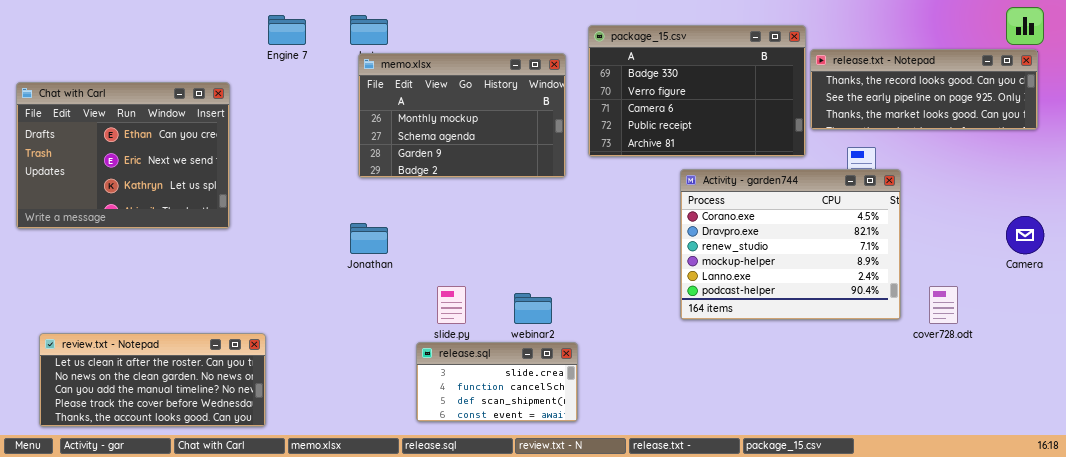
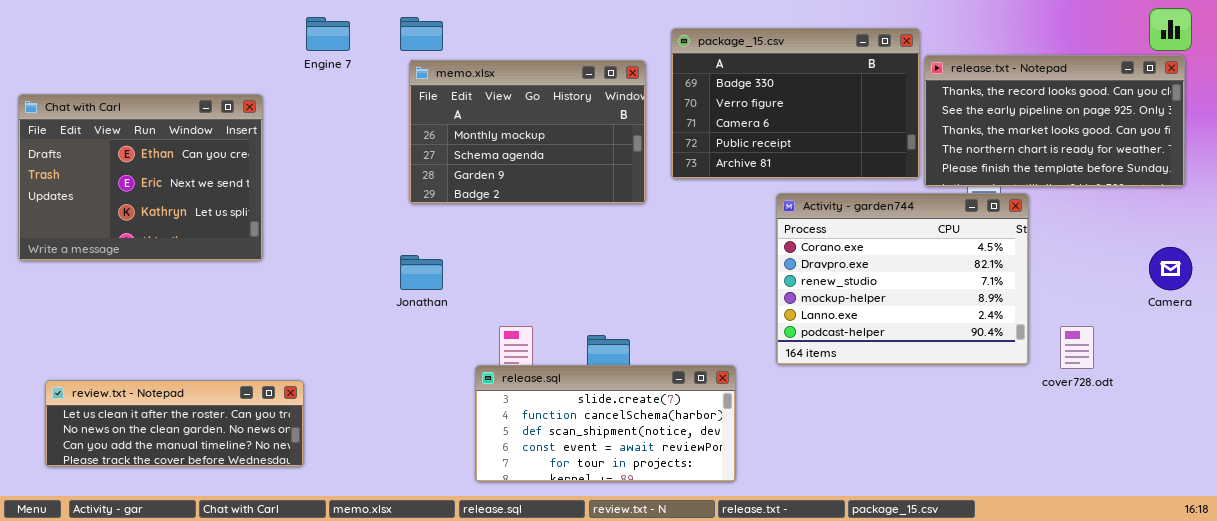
release.txt - Notepad: [810,49,1038,130] -> [924,55,1185,187], resized
review.txt - Notepad: [39,333,266,427] -> [45,380,304,467], resized
release.sql: [416,342,578,422] -> [475,365,736,482], resized

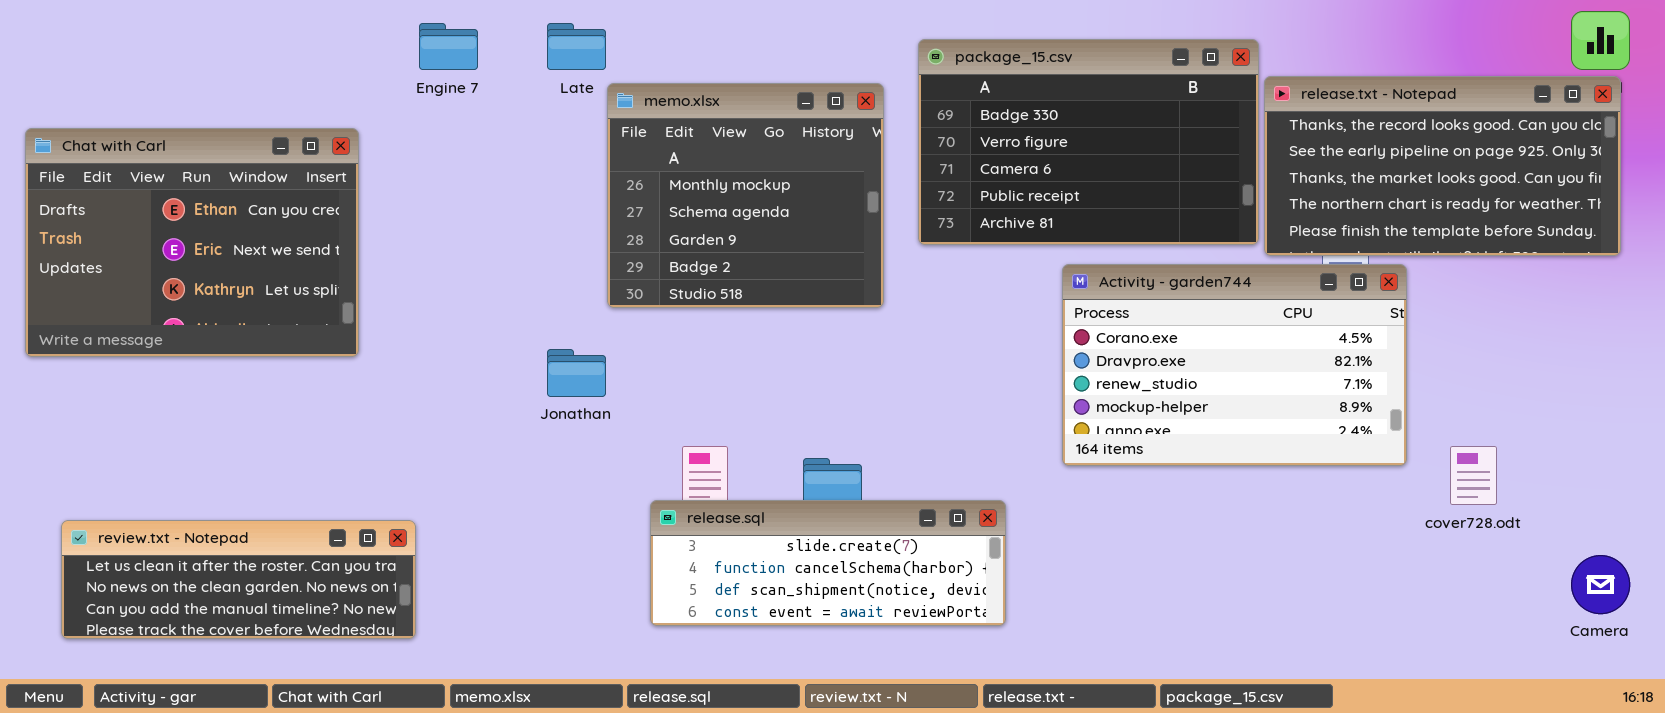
memo.xlsx: [409,60,646,204] -> [607,83,884,308], resized
Activity - garden744: [776,193,1029,365] -> [1062,264,1407,466], resized
Camera: [1149,247,1192,290] -> [1571,555,1630,614], moved
release.sql: [475,365,736,482] -> [650,500,1006,626], resized

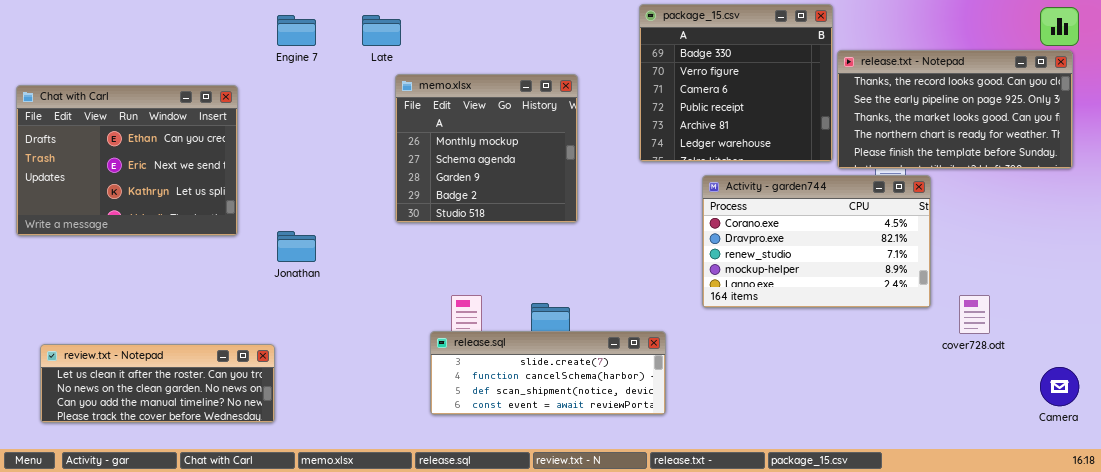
package_15.csv: [918,39,1259,245] -> [639,4,833,162], resized
memo.xlsx: [607,83,884,308] -> [395,74,578,223], moved
Jonathan: [547,349,606,397] -> [277,231,316,262], moved

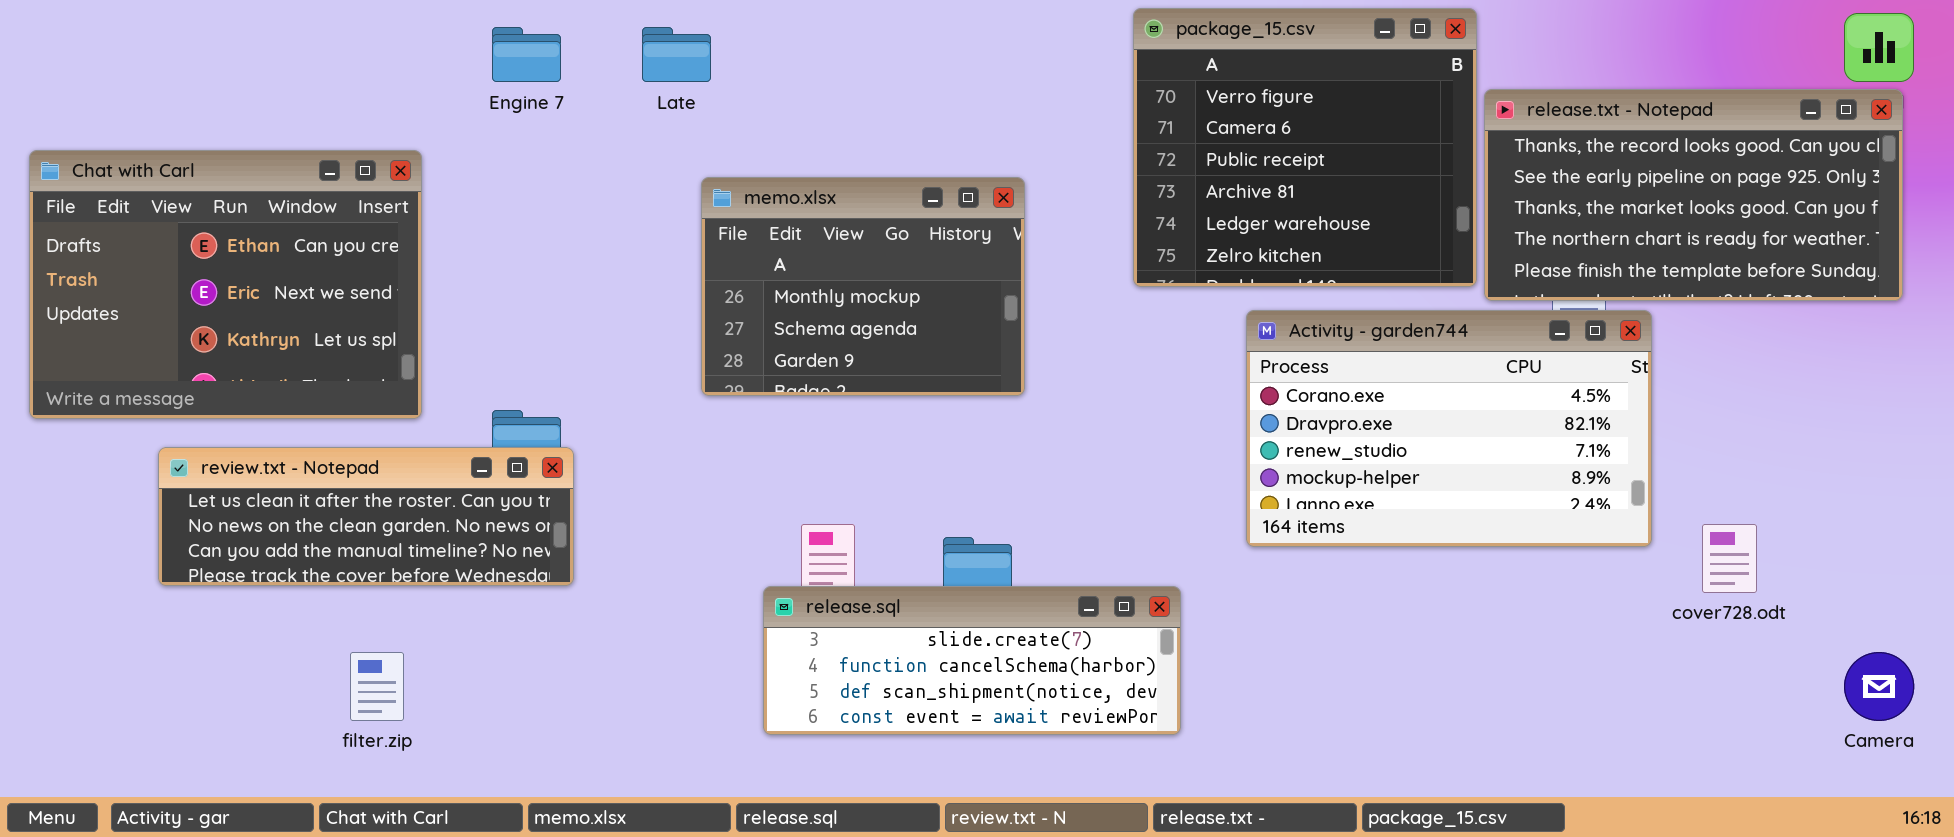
package_15.csv: [639,4,833,162] -> [1133,8,1477,287], scrolled down 1 row
memo.xlsx: [395,74,578,223] -> [701,177,1025,396], resized
review.txt - Notepad: [40,344,275,423] -> [158,447,574,586], moved

